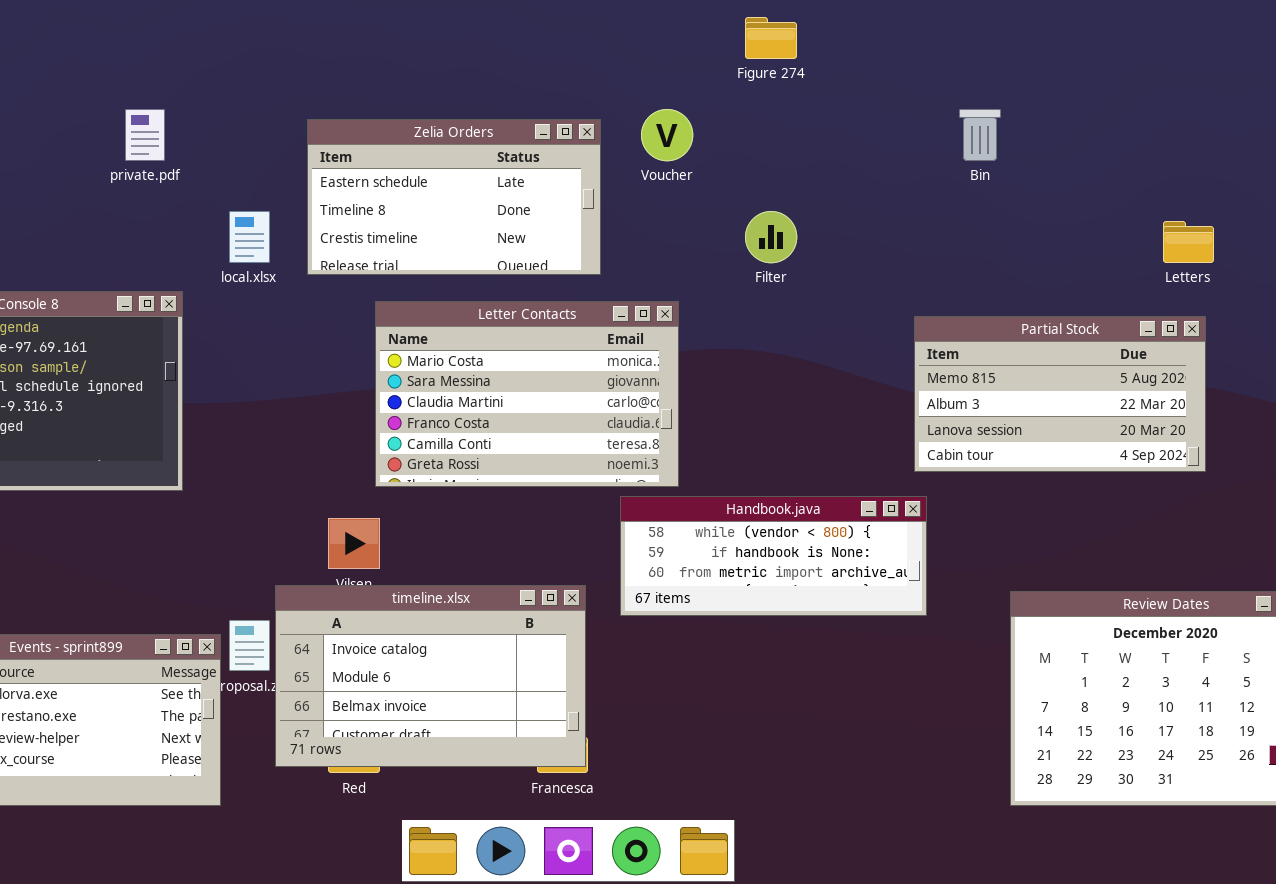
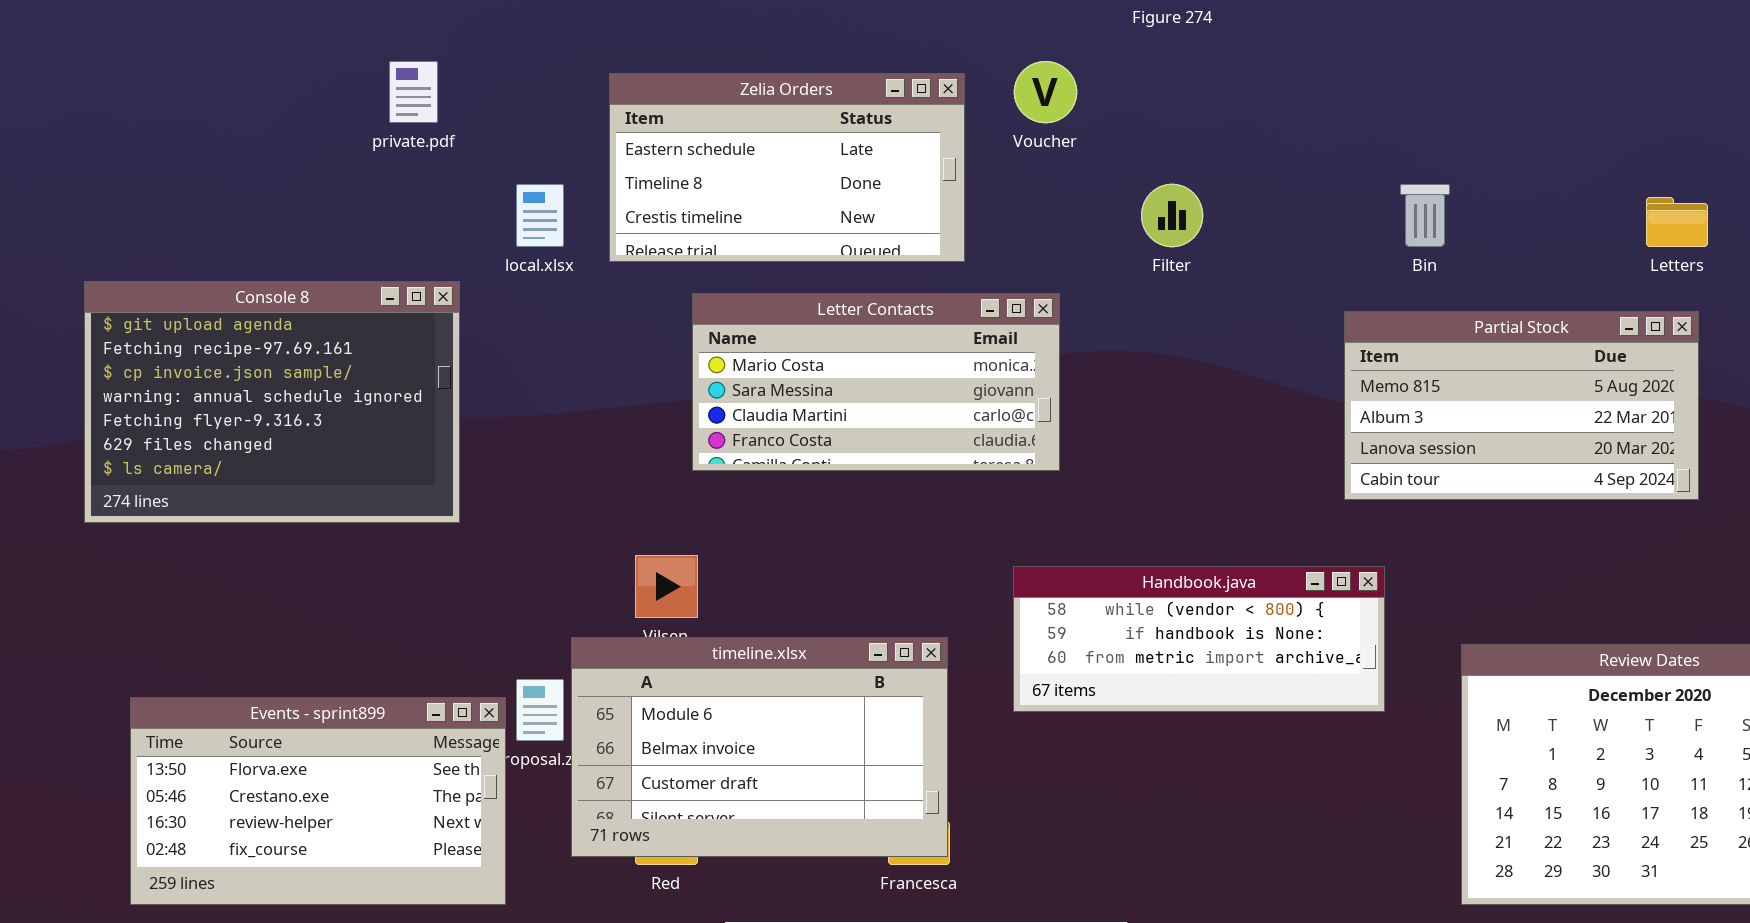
Bin: [959,109,1001,161] -> [1400,184,1450,247], moved
Letter Contacts: [375,301,679,487] -> [692,293,1060,471], resized
Handbook.java: [620,496,927,616] -> [1013,566,1385,712], moved
timeline.xlsx: [275,585,586,767] -> [571,637,948,857], scrolled down 1 row

